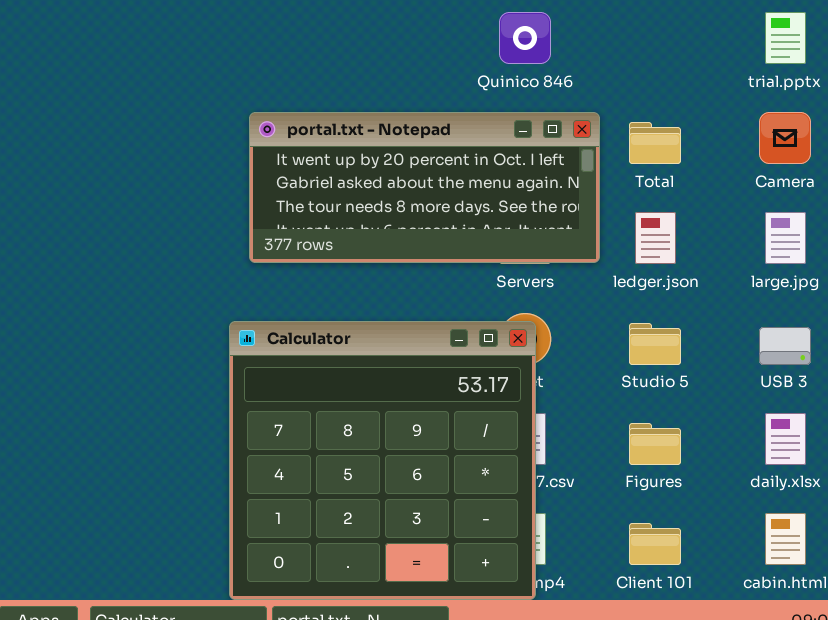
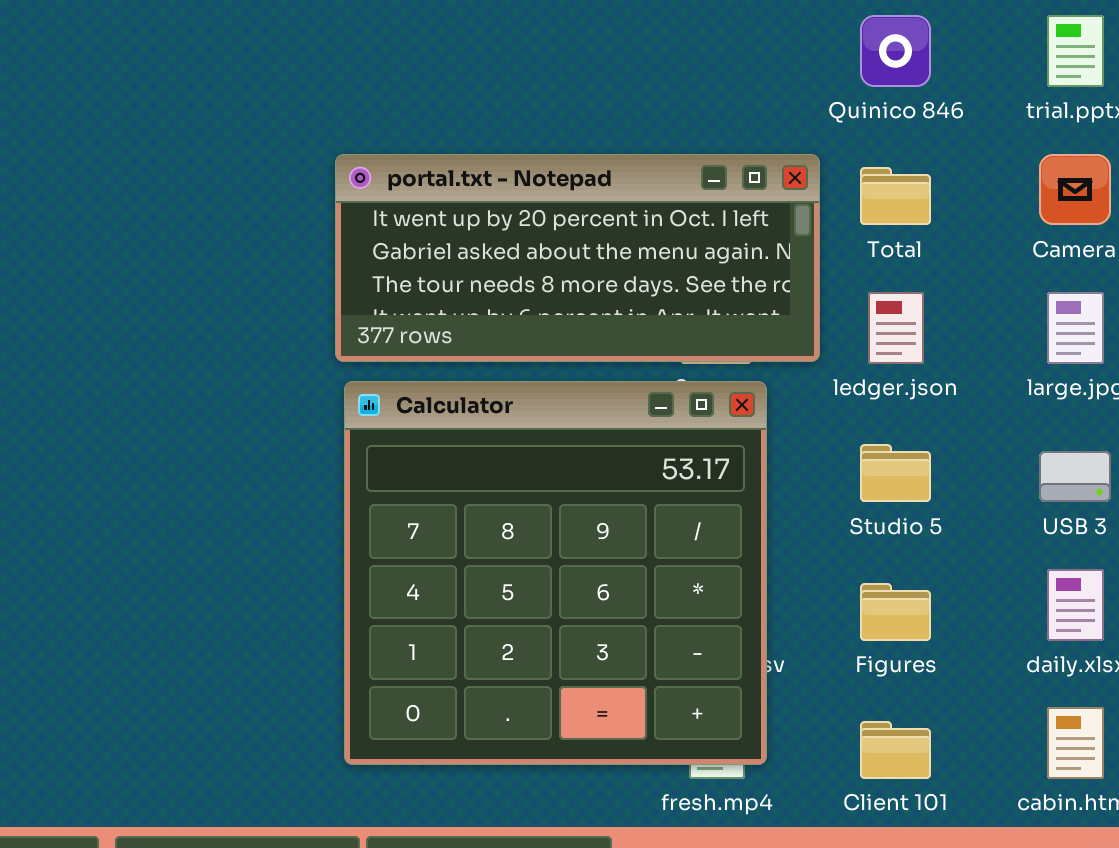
Quinico 846: [499,12,551,64] -> [860,15,931,87], moved
Calculator: [229,321,536,600] -> [344,381,767,765], moved

